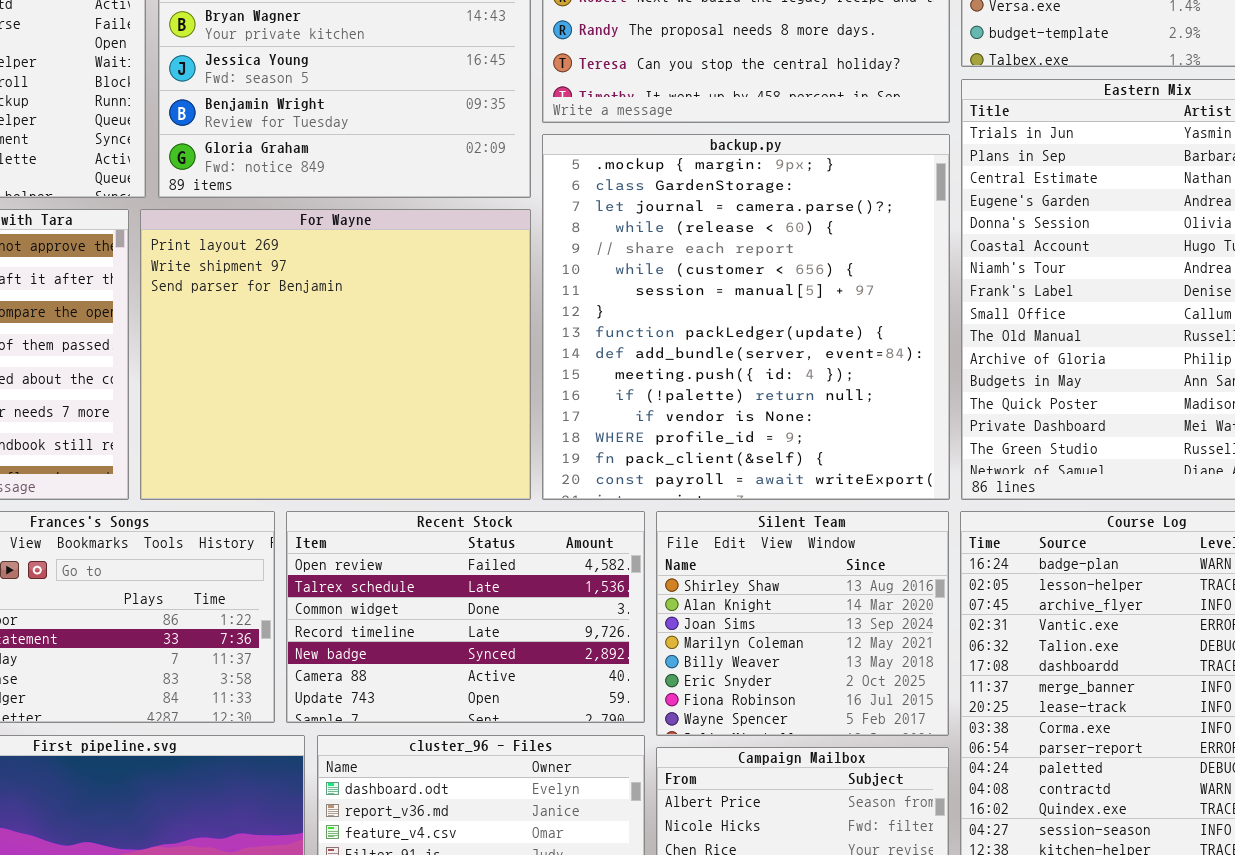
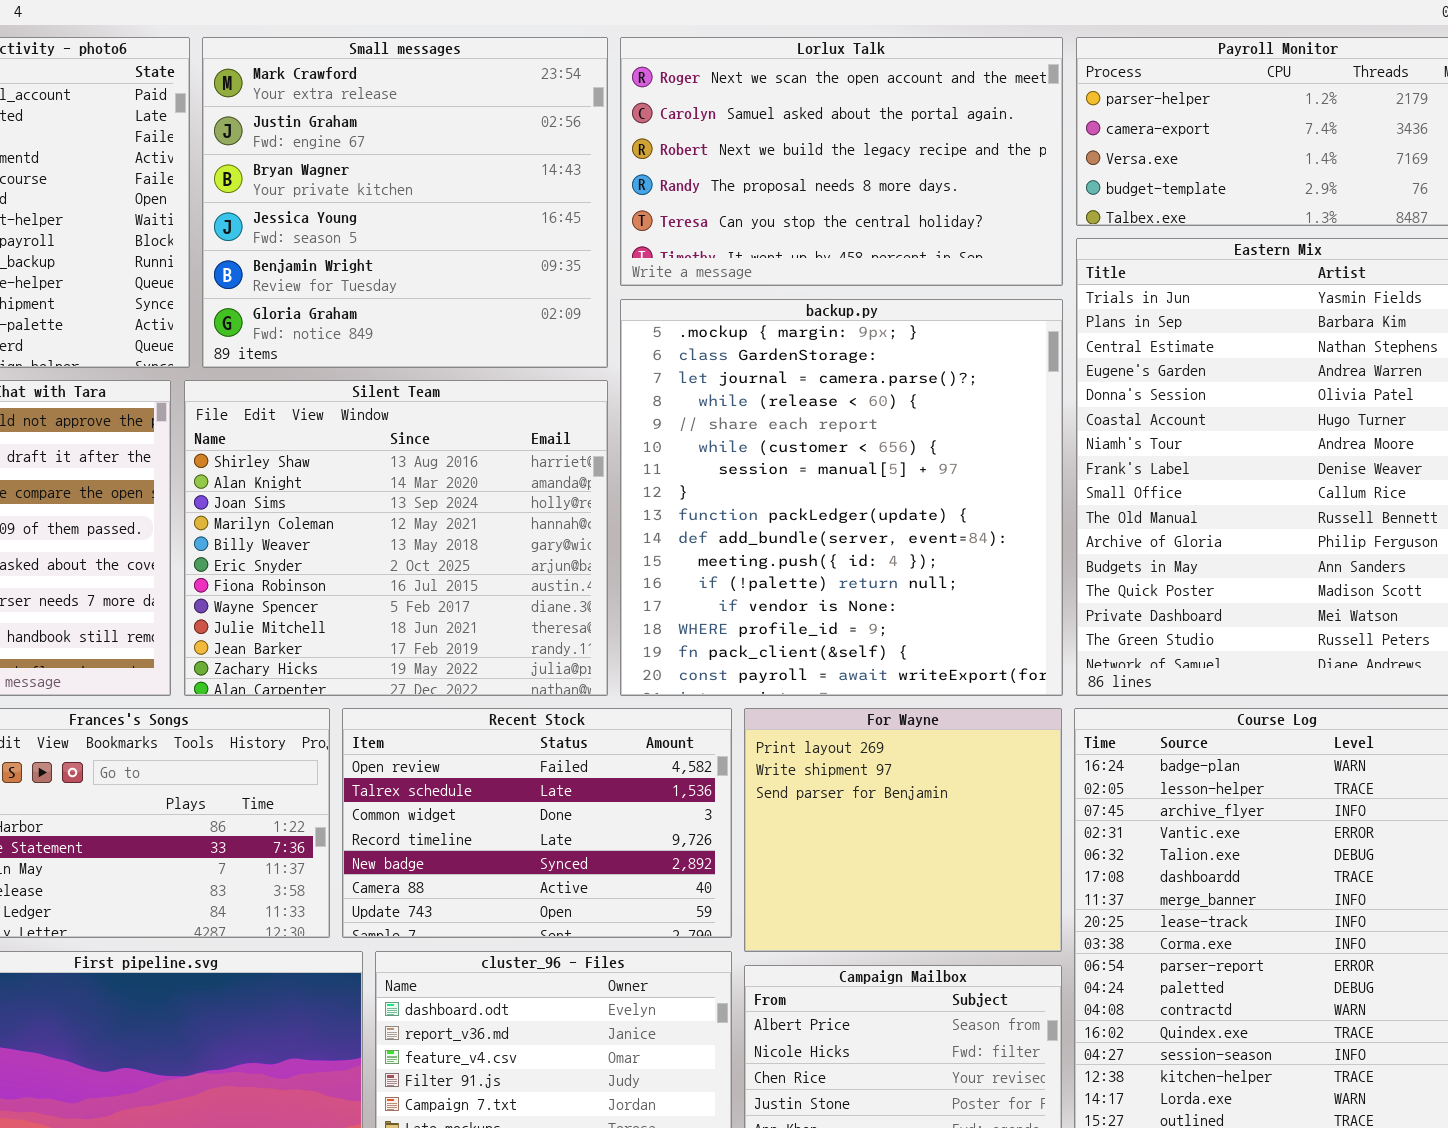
For Wayne: [140,209,531,500] -> [744,708,1062,952], moved, resized
Silent Team: [656,511,949,736] -> [184,380,608,696], moved, resized

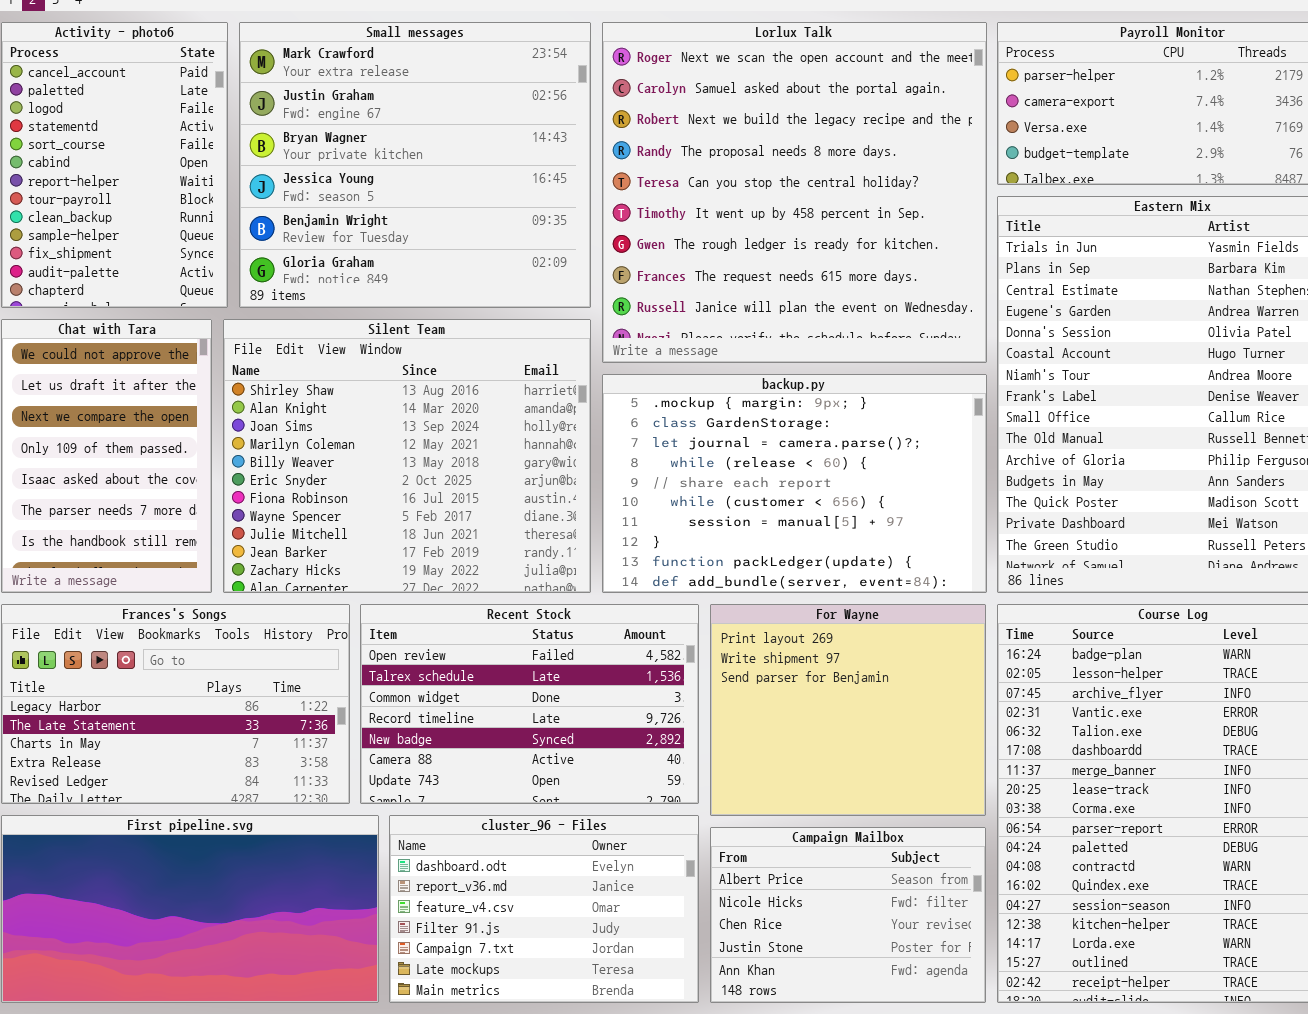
Lorlux Talk: [620,37,1063,286] -> [602,22,987,363], resized
backup.py: [620,299,1063,696] -> [602,374,987,593], resized

